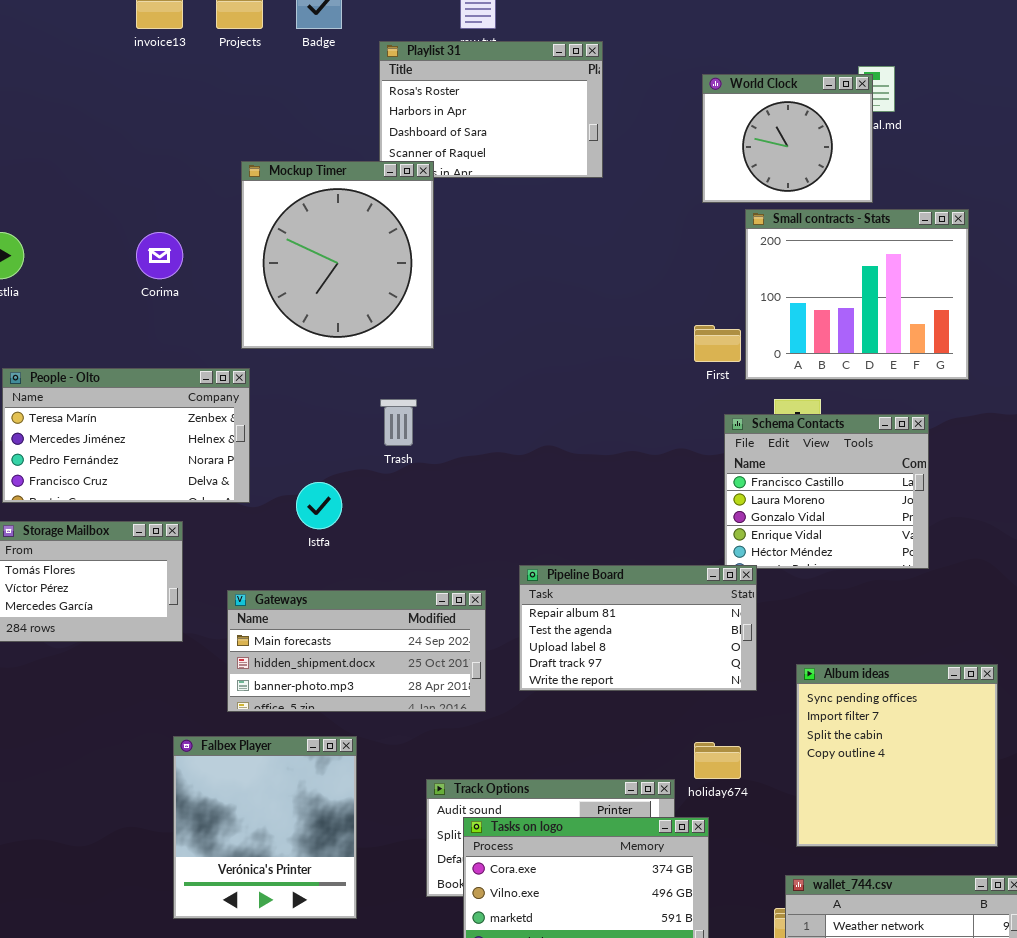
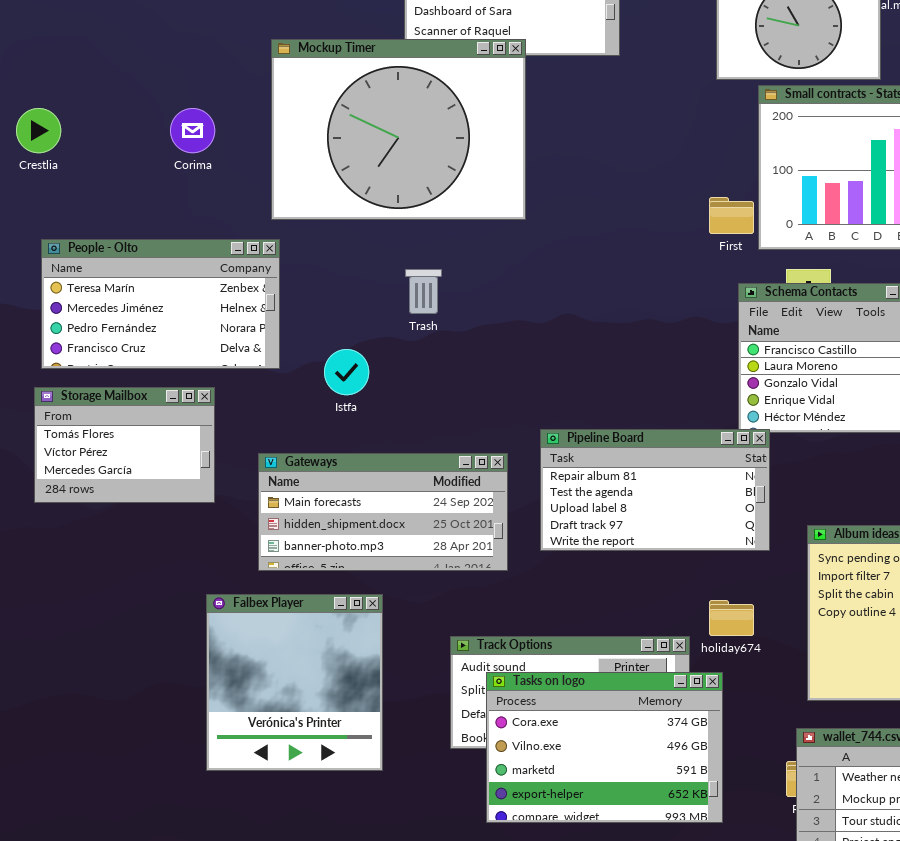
Mockup Timer: [241,161,434,349] -> [271,39,526,220], resized

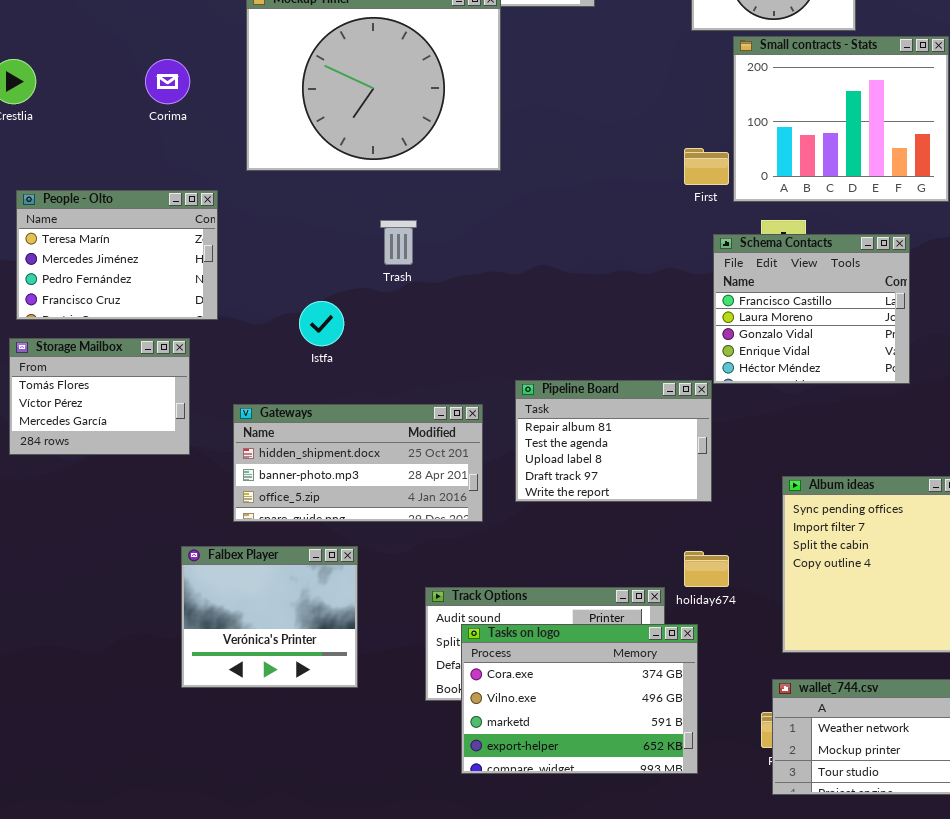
People - Olto: [41,239,280,369] -> [16,190,218,320], resized
Pipeline Board: [540,429,770,551] -> [515,380,712,502], resized
Gateways: [258,453,508,571] -> [233,404,483,522], scrolled down 1 row
Falbex Player: [206,594,383,771] -> [181,546,358,688], resized

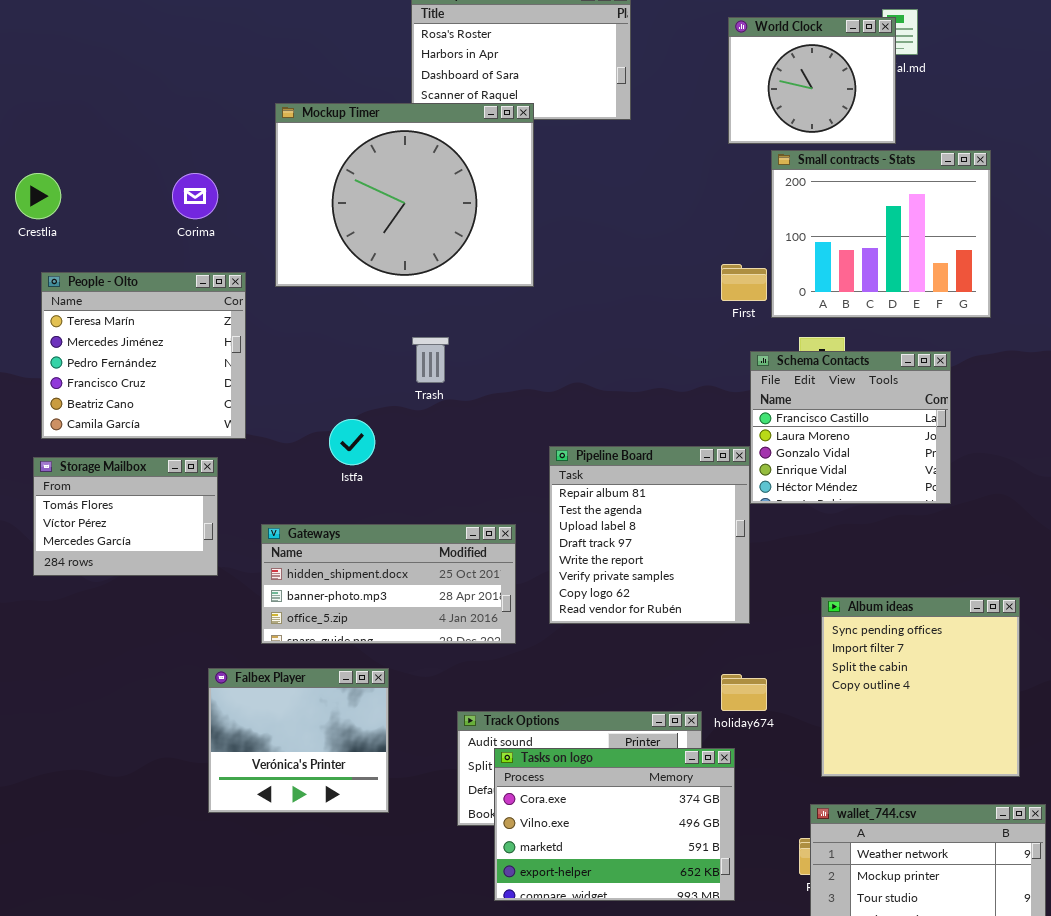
People - Olto: [16,190,218,320] -> [41,272,246,439], resized
Pipeline Board: [515,380,712,502] -> [549,446,750,624], resized

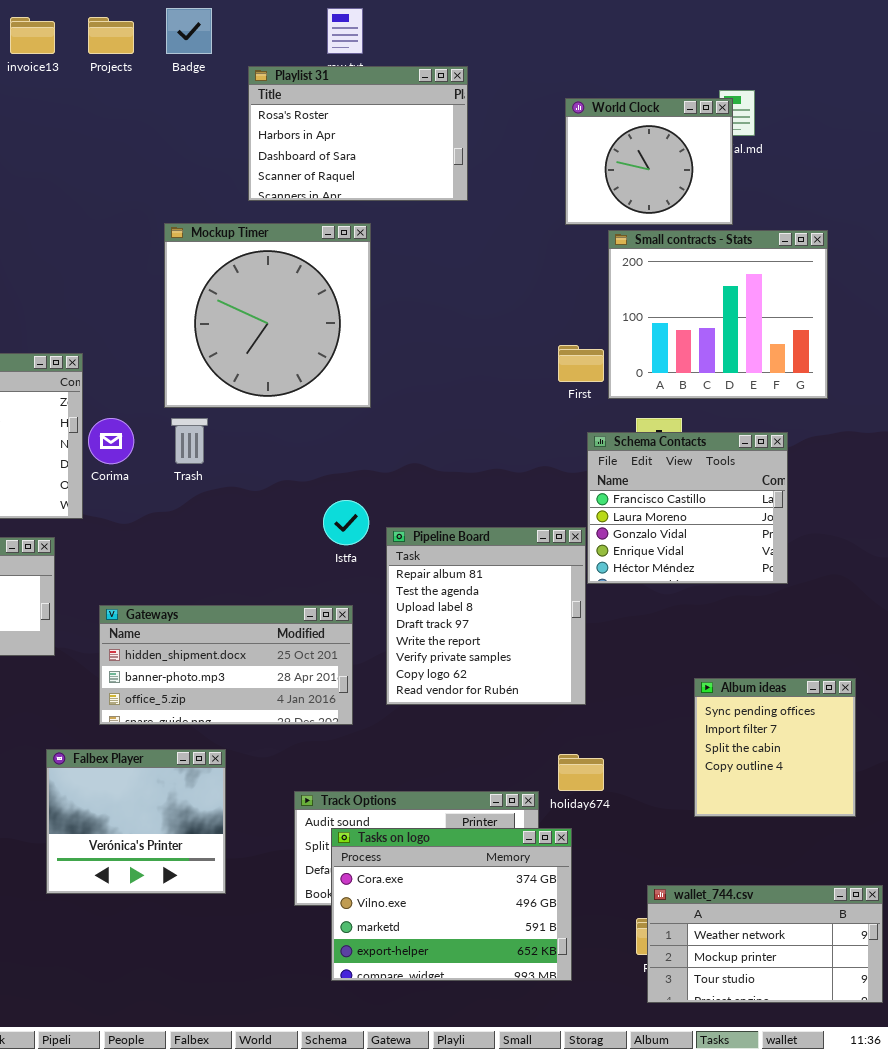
Mockup Timer: [275,103,534,287] -> [164,223,371,408], moved, resized
Corima: [172,173,218,219] -> [88,418,134,464], moved
Trash: [412,337,449,383] -> [171,418,208,464], moved
Istfa: [329,419,375,465] -> [323,500,369,545], moved
Album ideas: [821,597,1020,777] -> [694,678,856,817], resized

